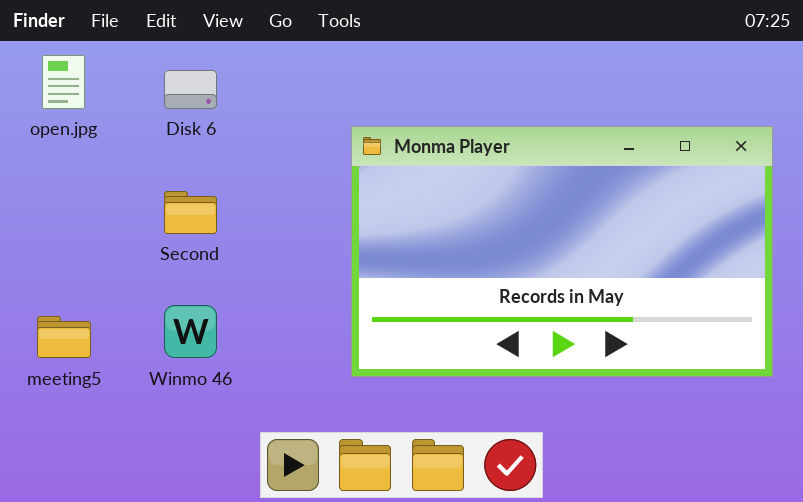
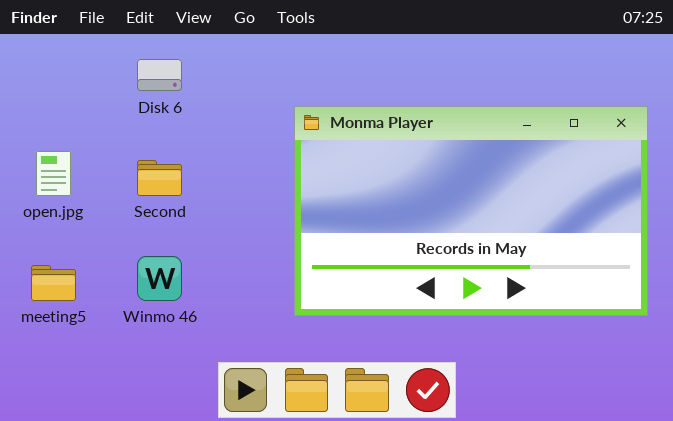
open.jpg: [42,55,85,109] -> [36,151,71,196], moved

